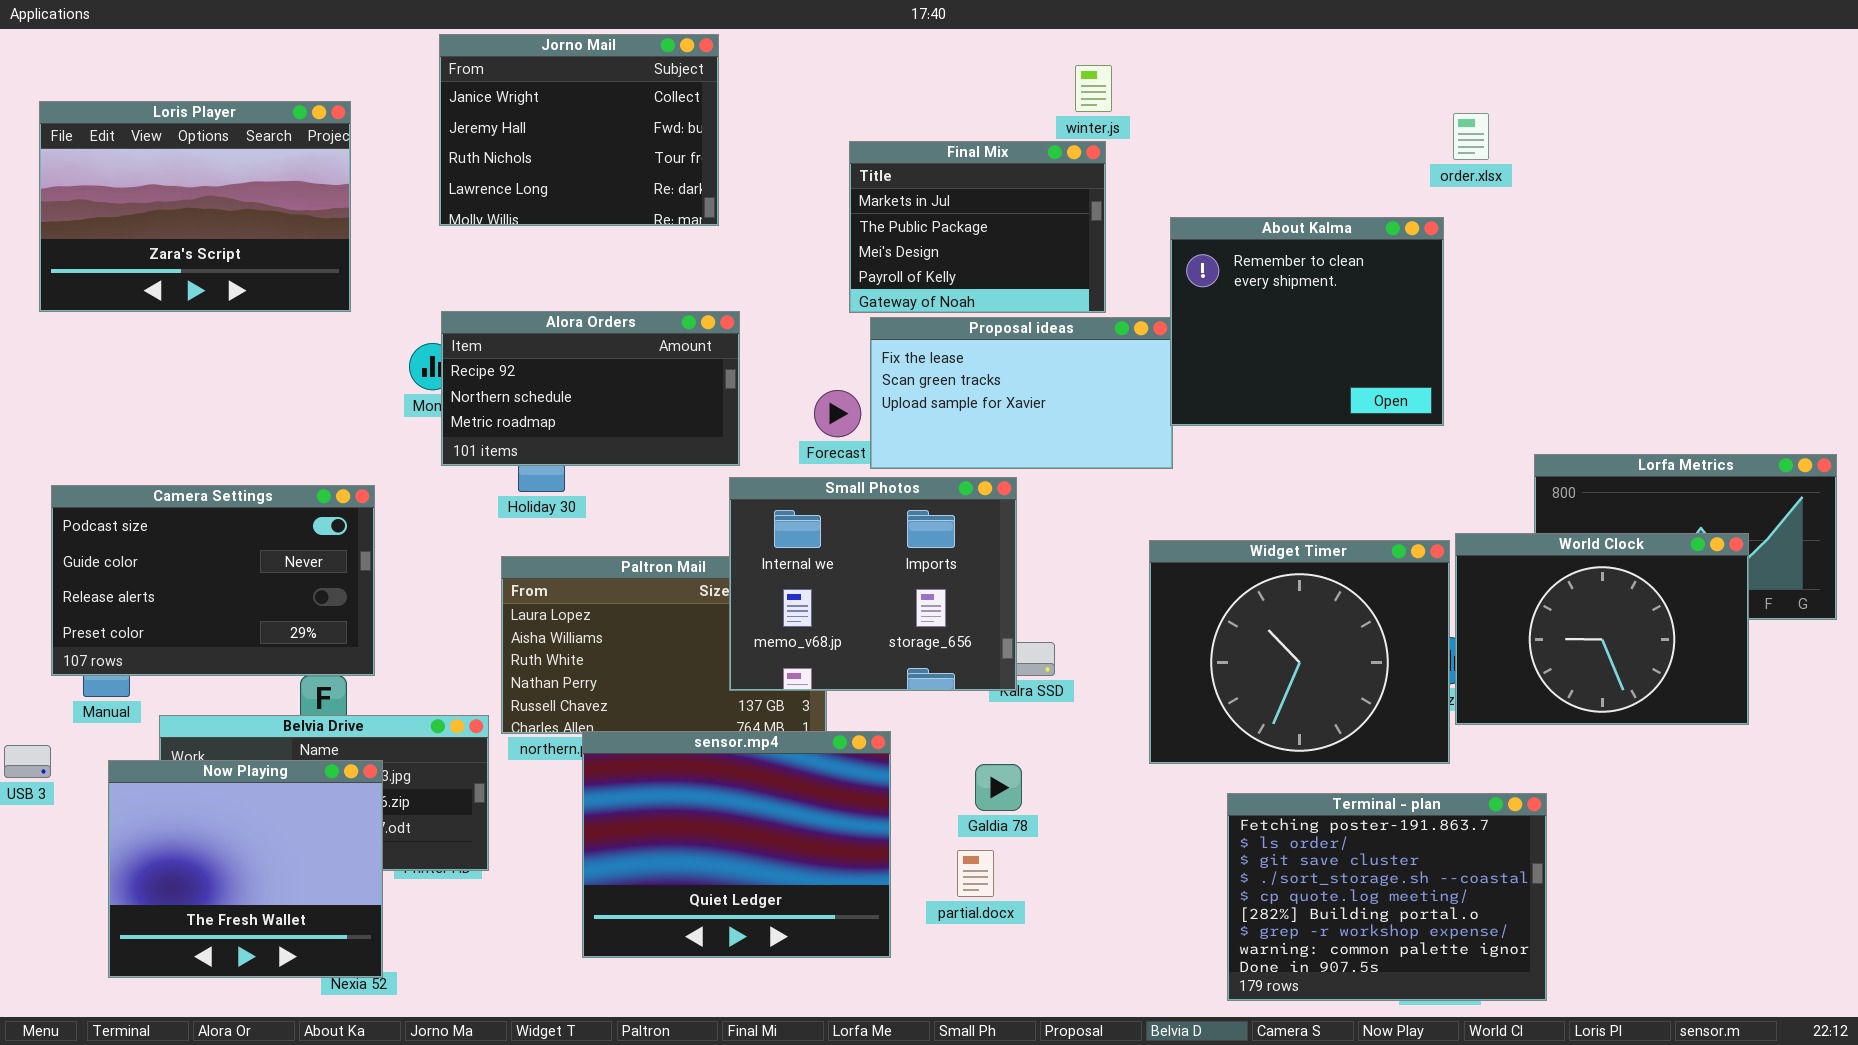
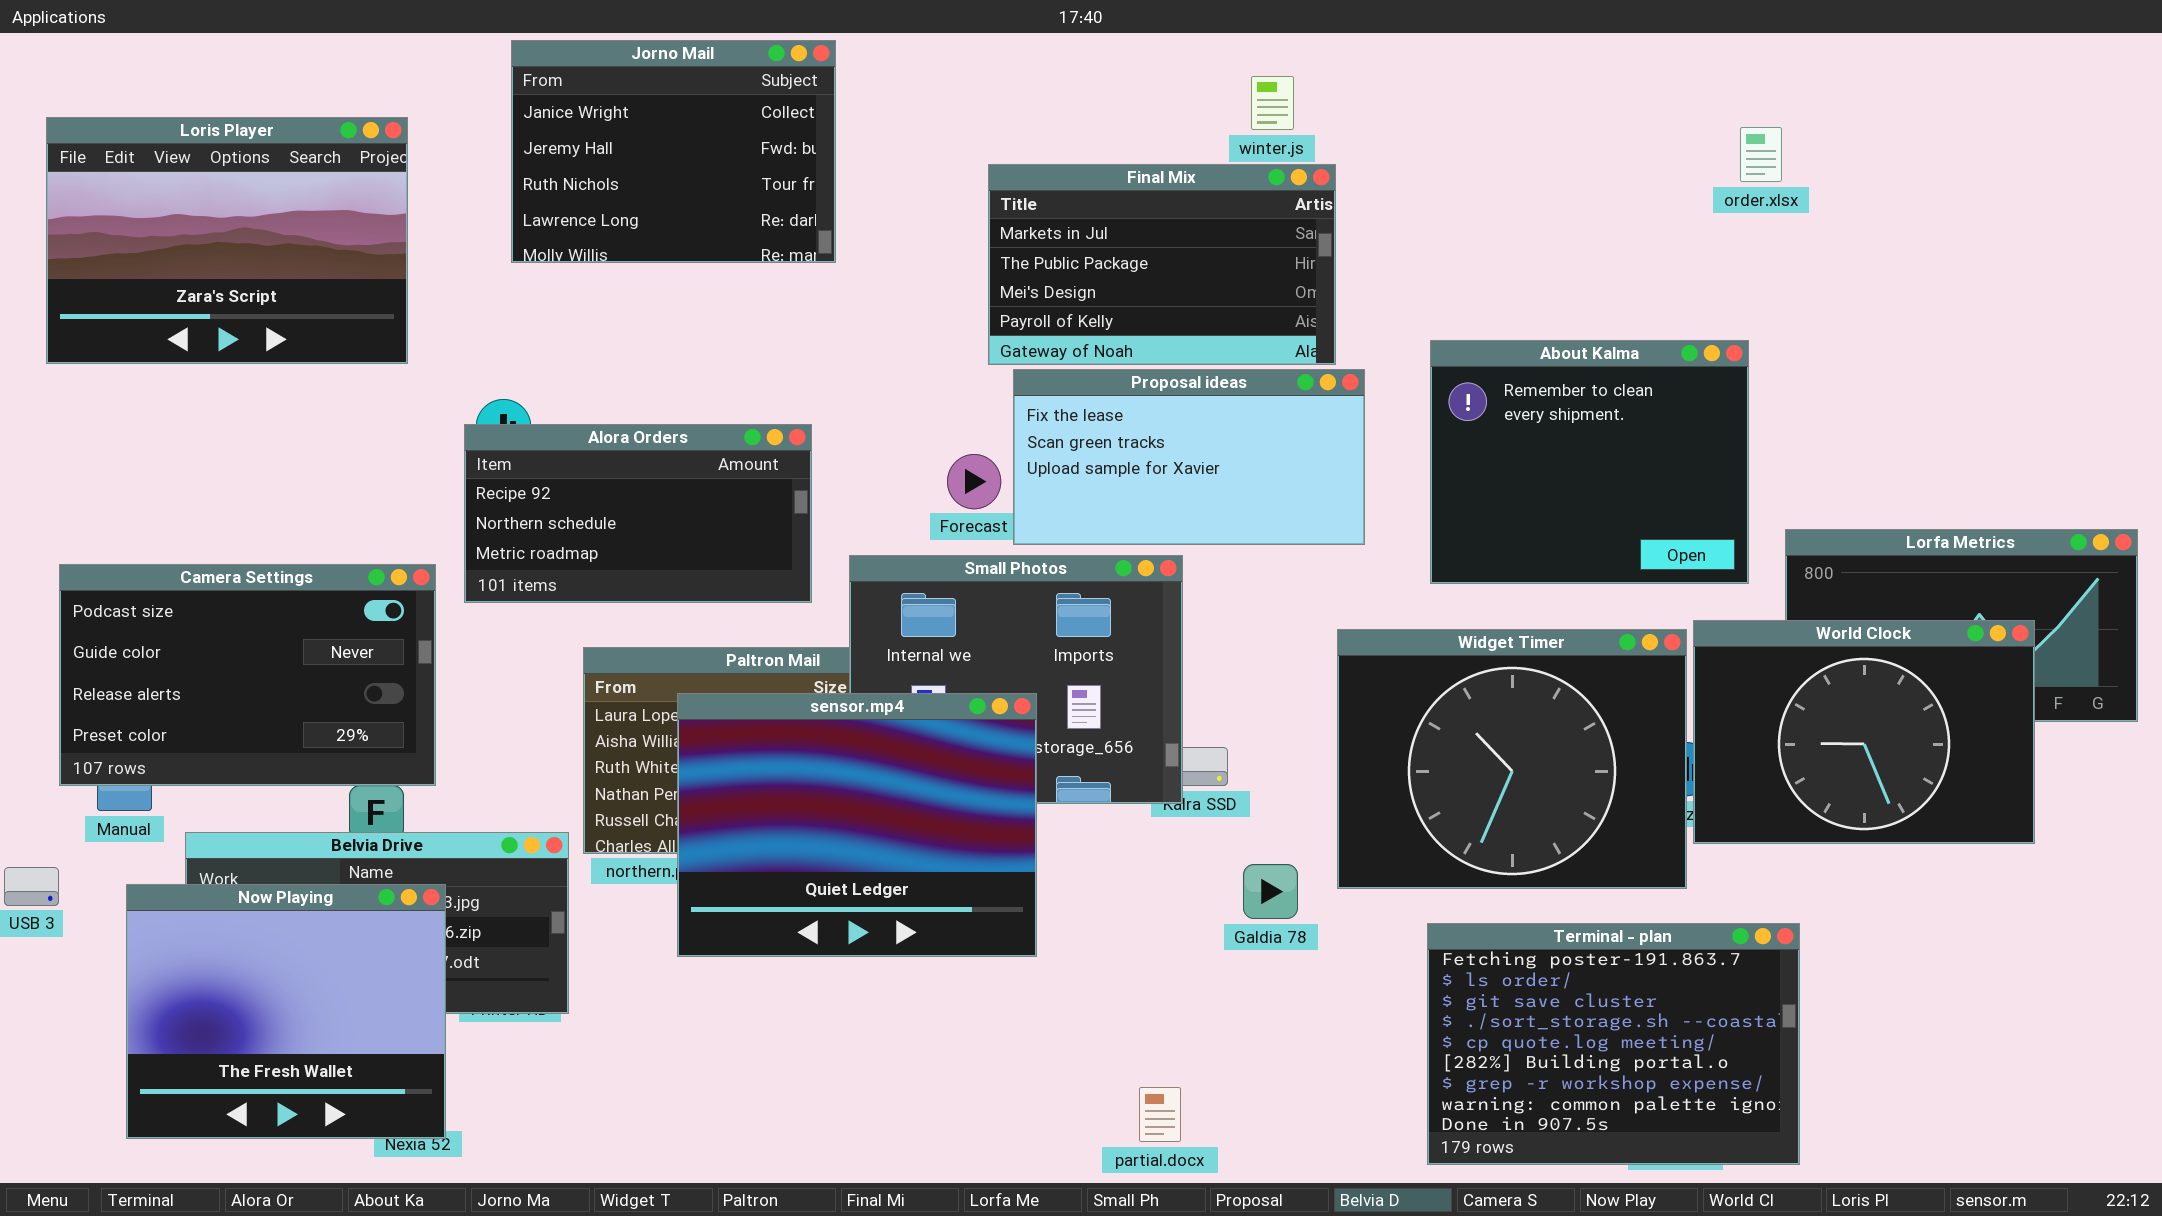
order.xlsx: [1453,113,1489,160] -> [1740,127,1782,182], moved
Final Mix: [849,141,1106,313] -> [988,164,1336,365], resized
About Kalma: [1170,217,1444,426] -> [1430,340,1749,584], moved
Alora Orders: [441,311,740,466] -> [464,424,812,603], moved
sensor.mp4: [582,731,891,958] -> [677,693,1037,957], moved
Galdia 78: [975,764,1022,811] -> [1243,864,1298,919], moved
partial.docx: [957,850,994,897] -> [1139,1087,1181,1142], moved

